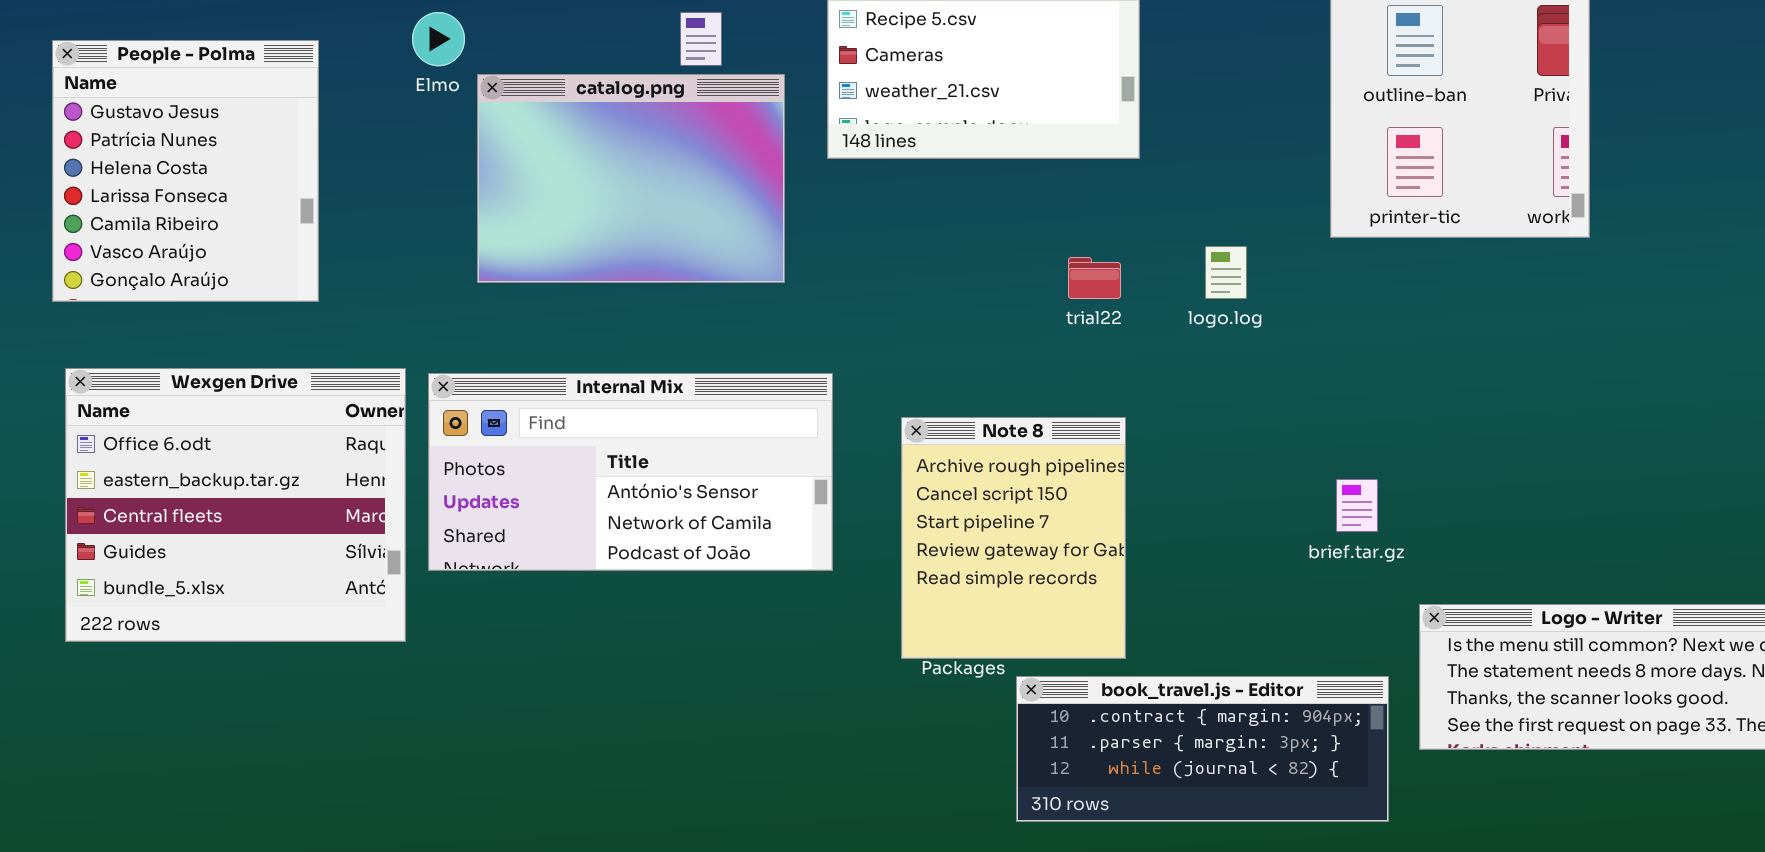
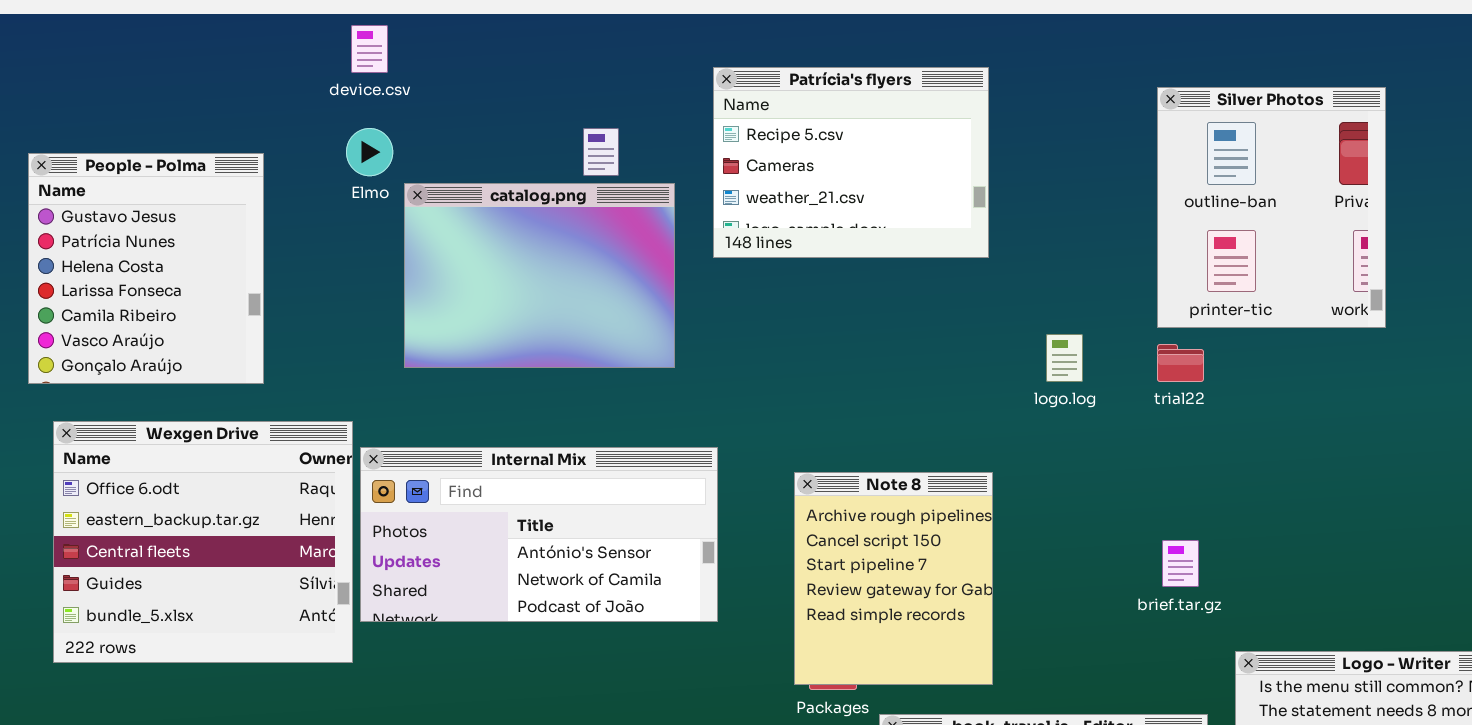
trial22: [1068,257,1121,299] -> [1157,344,1204,382], moved
Wexgen Drive: [65,368,406,642] -> [53,421,353,663], moved
Note 8: [901,417,1126,659] -> [794,472,993,685], moved

